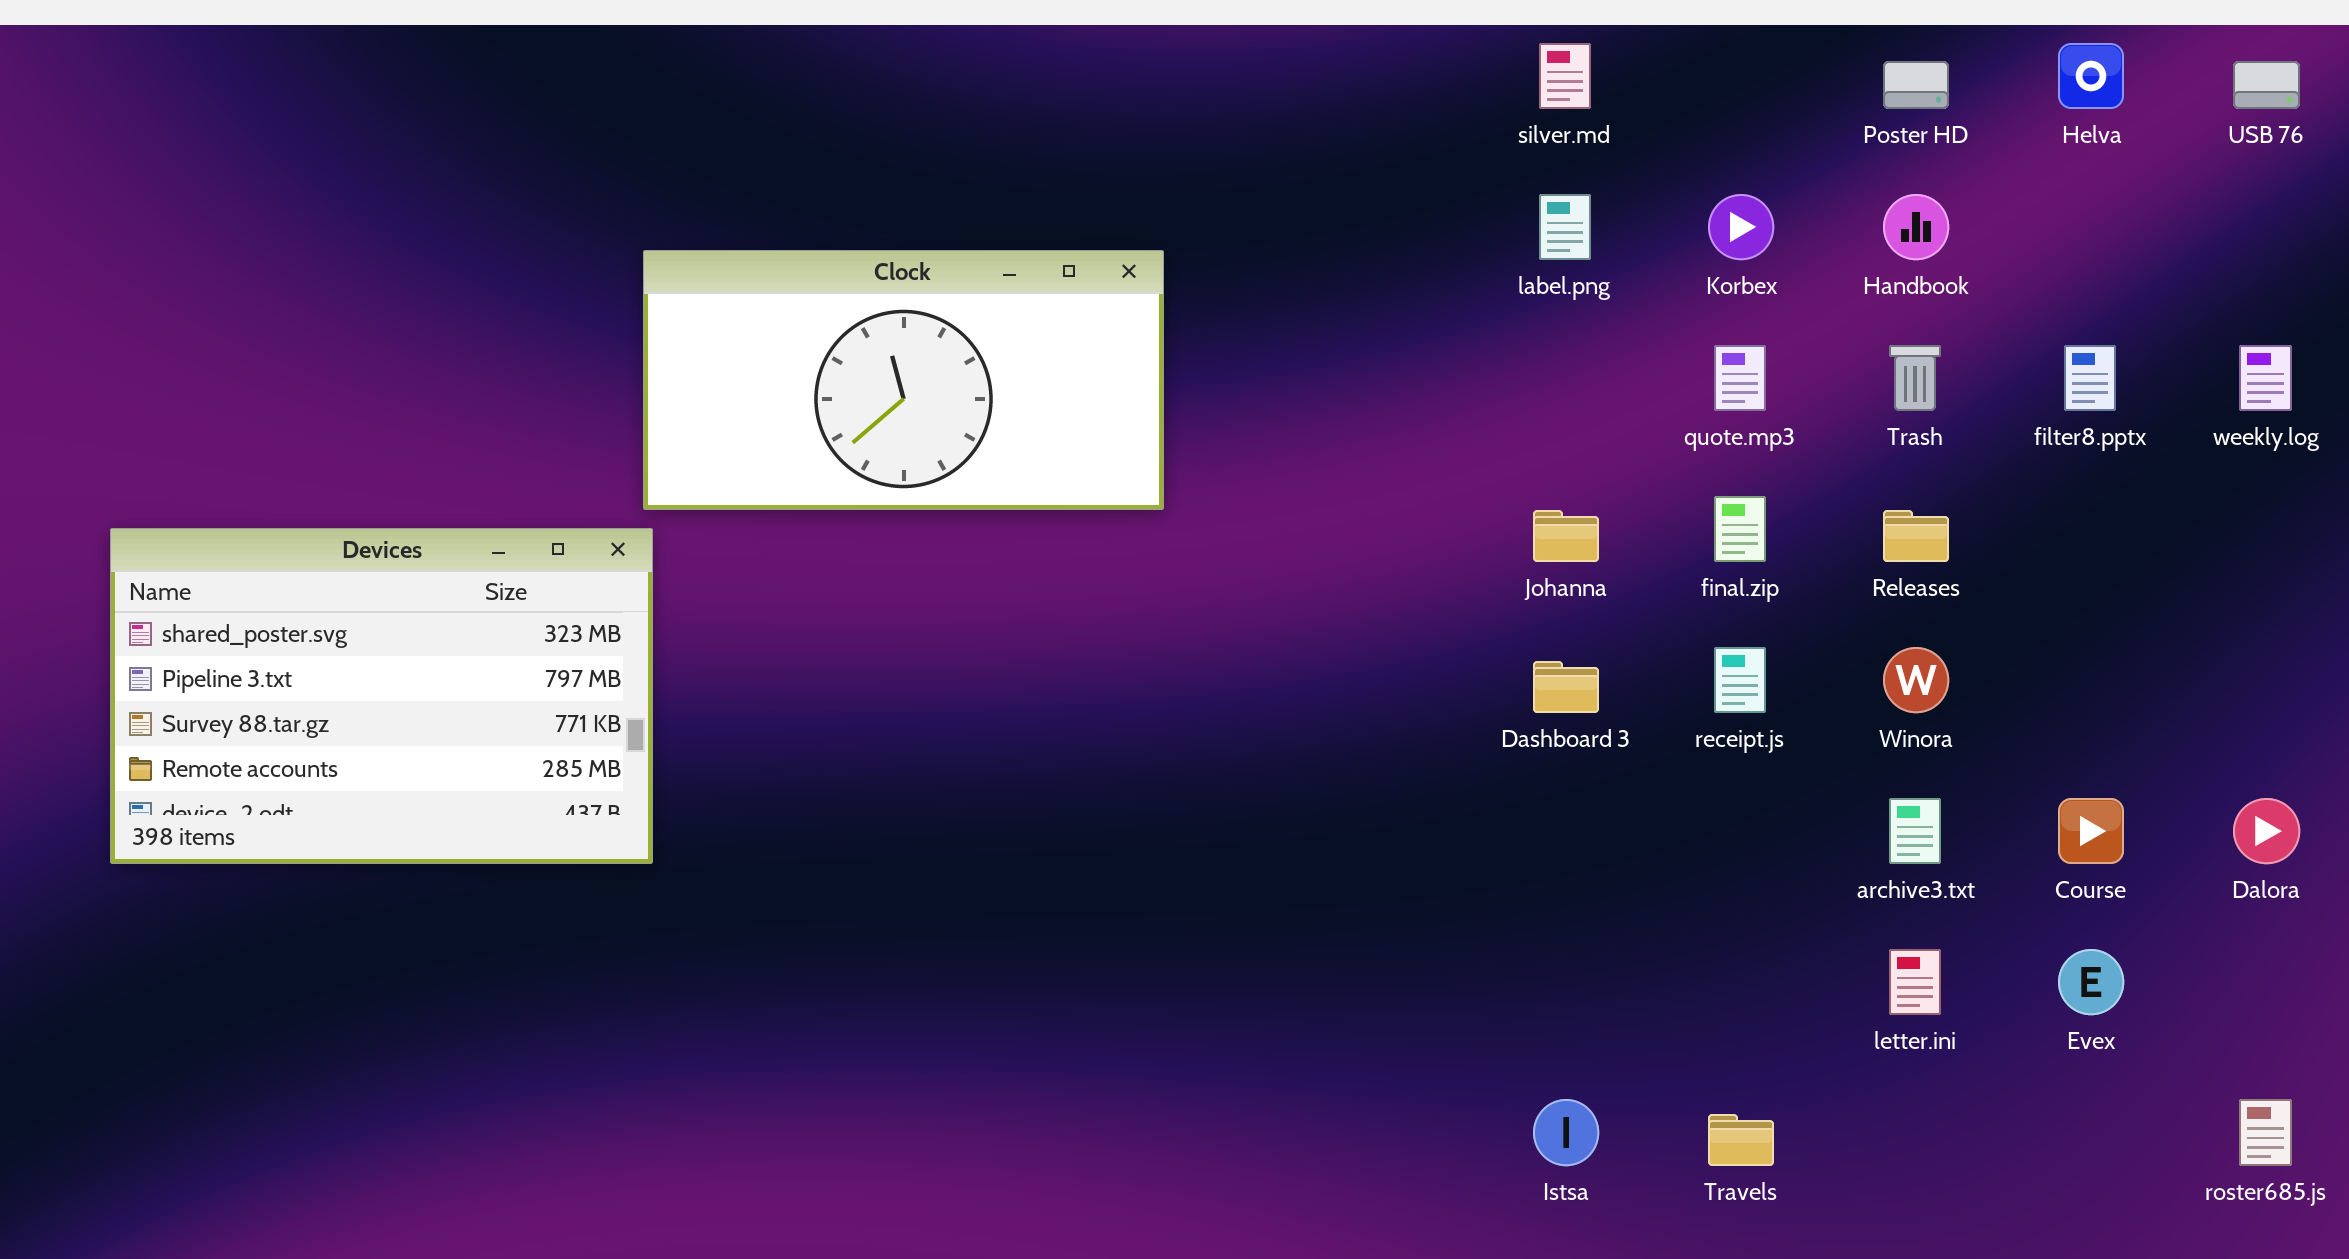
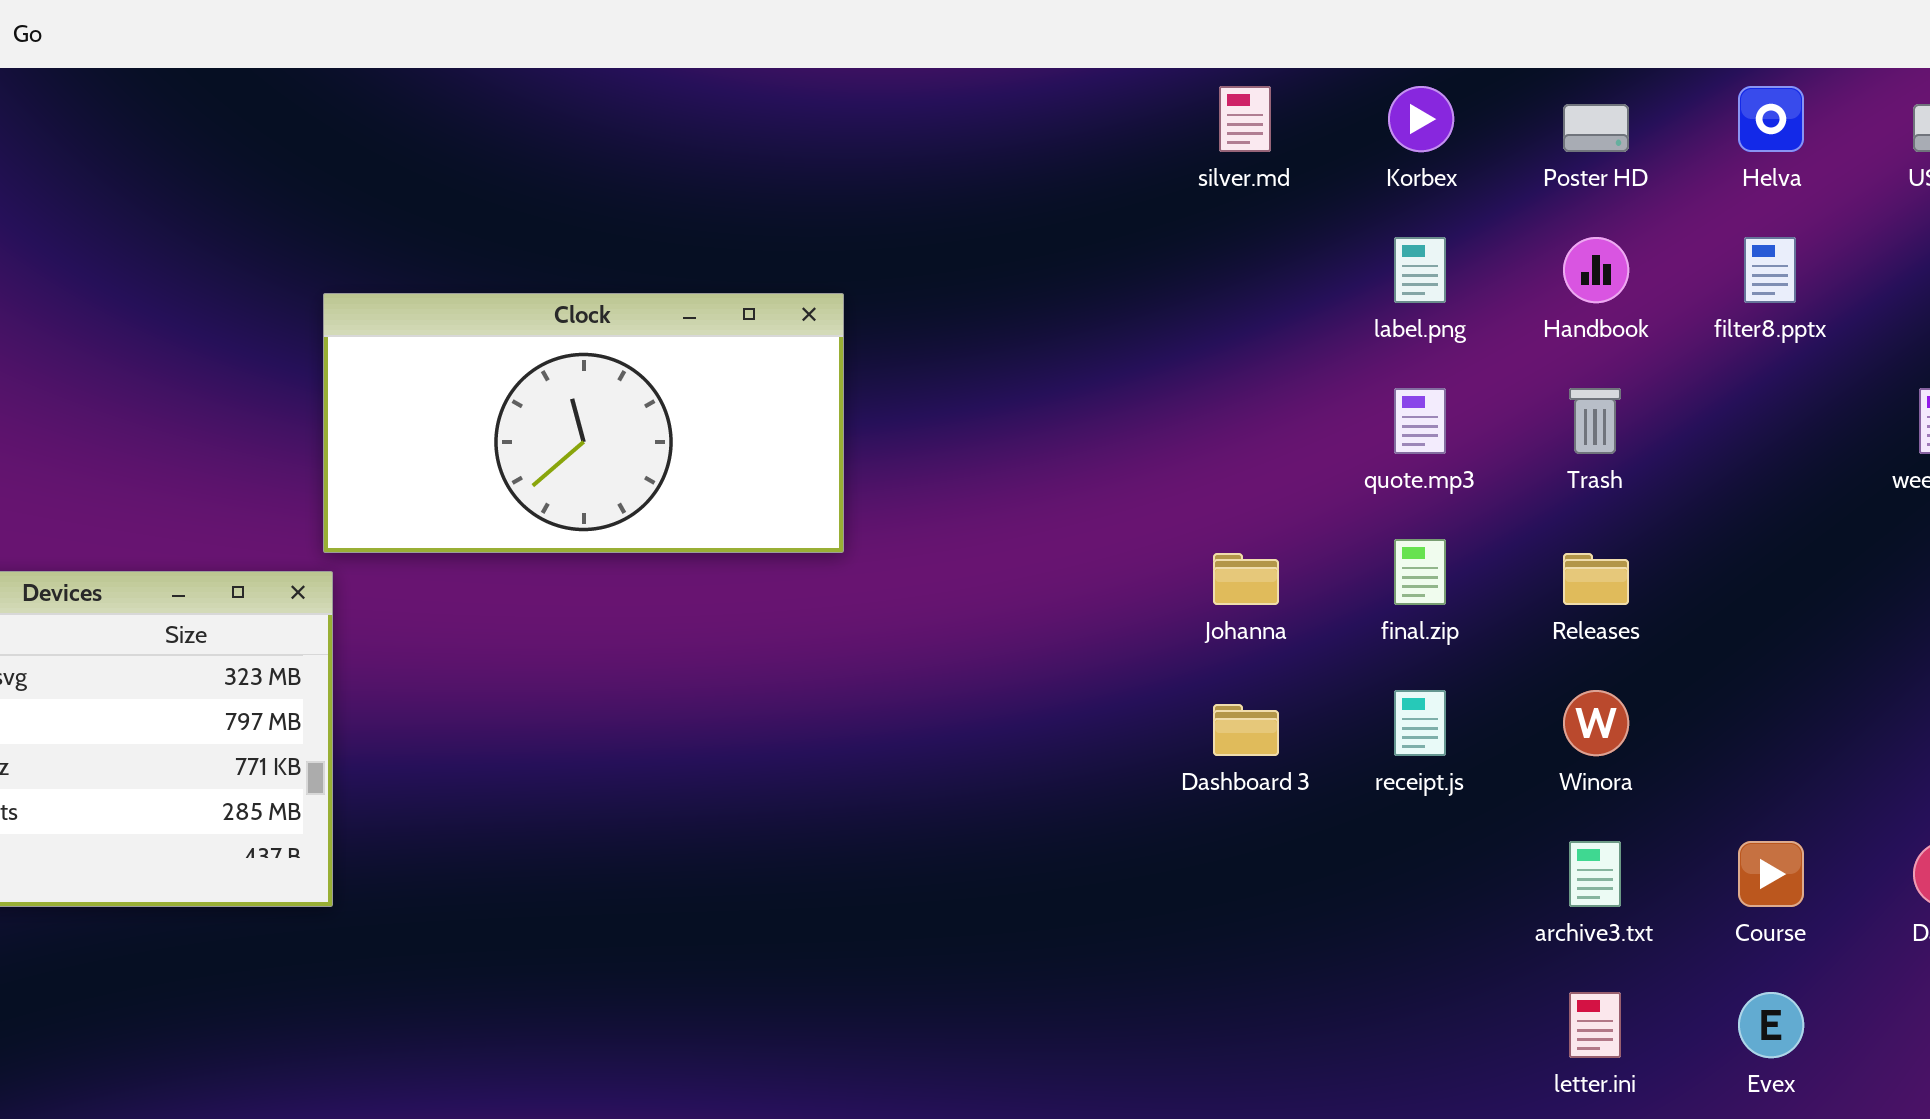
label.png: [1539,194,1591,260] -> [1394,237,1446,303], moved
Korbex: [1708,194,1774,260] -> [1388,86,1454,152], moved
filter8.pptx: [2064,345,2116,411] -> [1744,237,1796,303], moved

